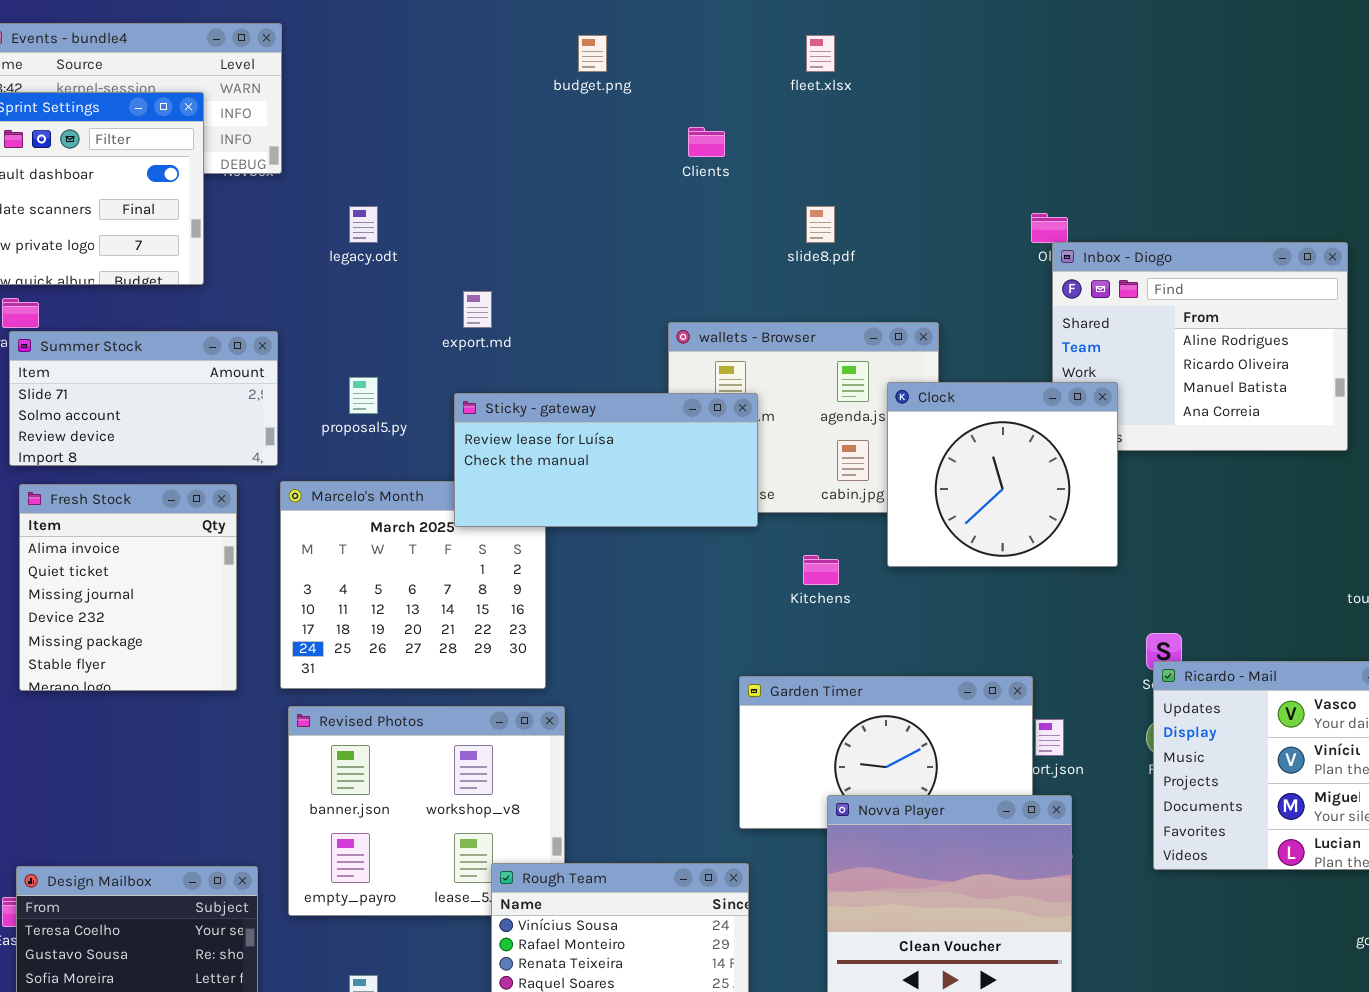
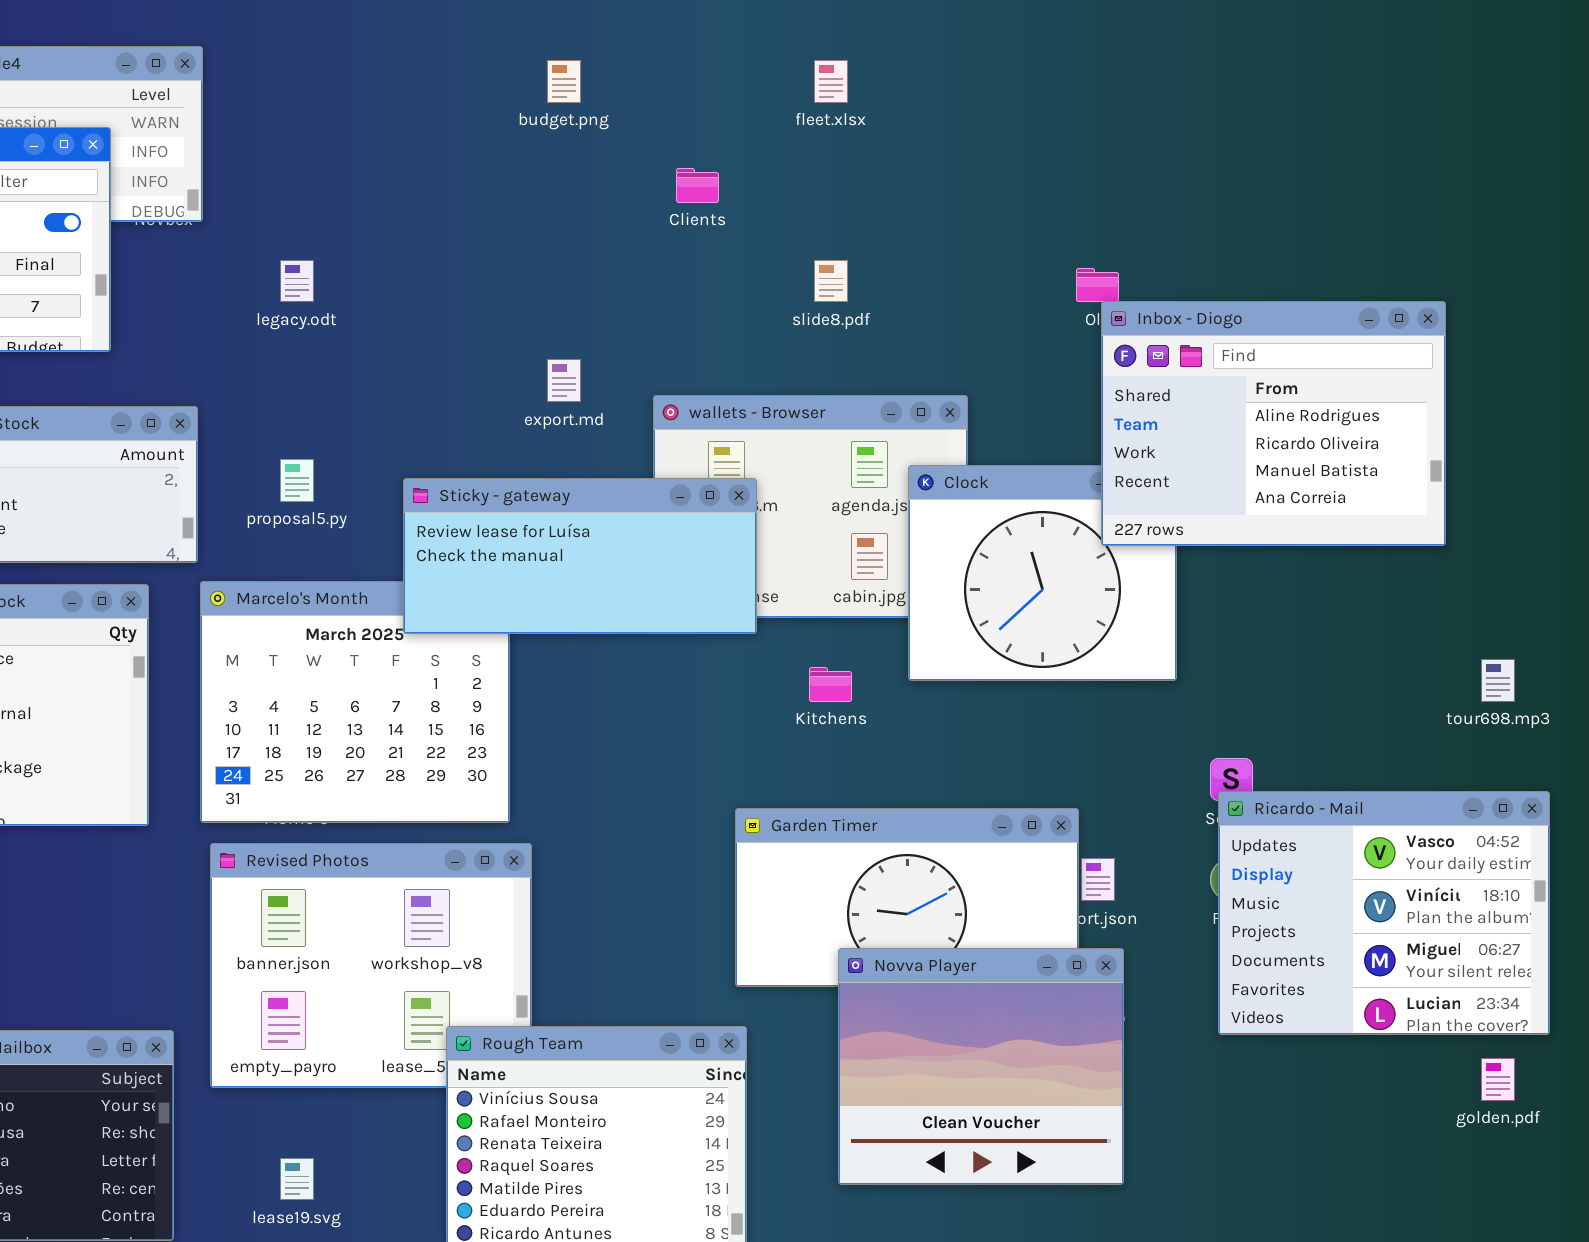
Inbox - Diogo: [1052,242,1348,451] -> [1101,301,1446,546], raised
export.md: [463,291,492,328] -> [547,359,581,402], moved

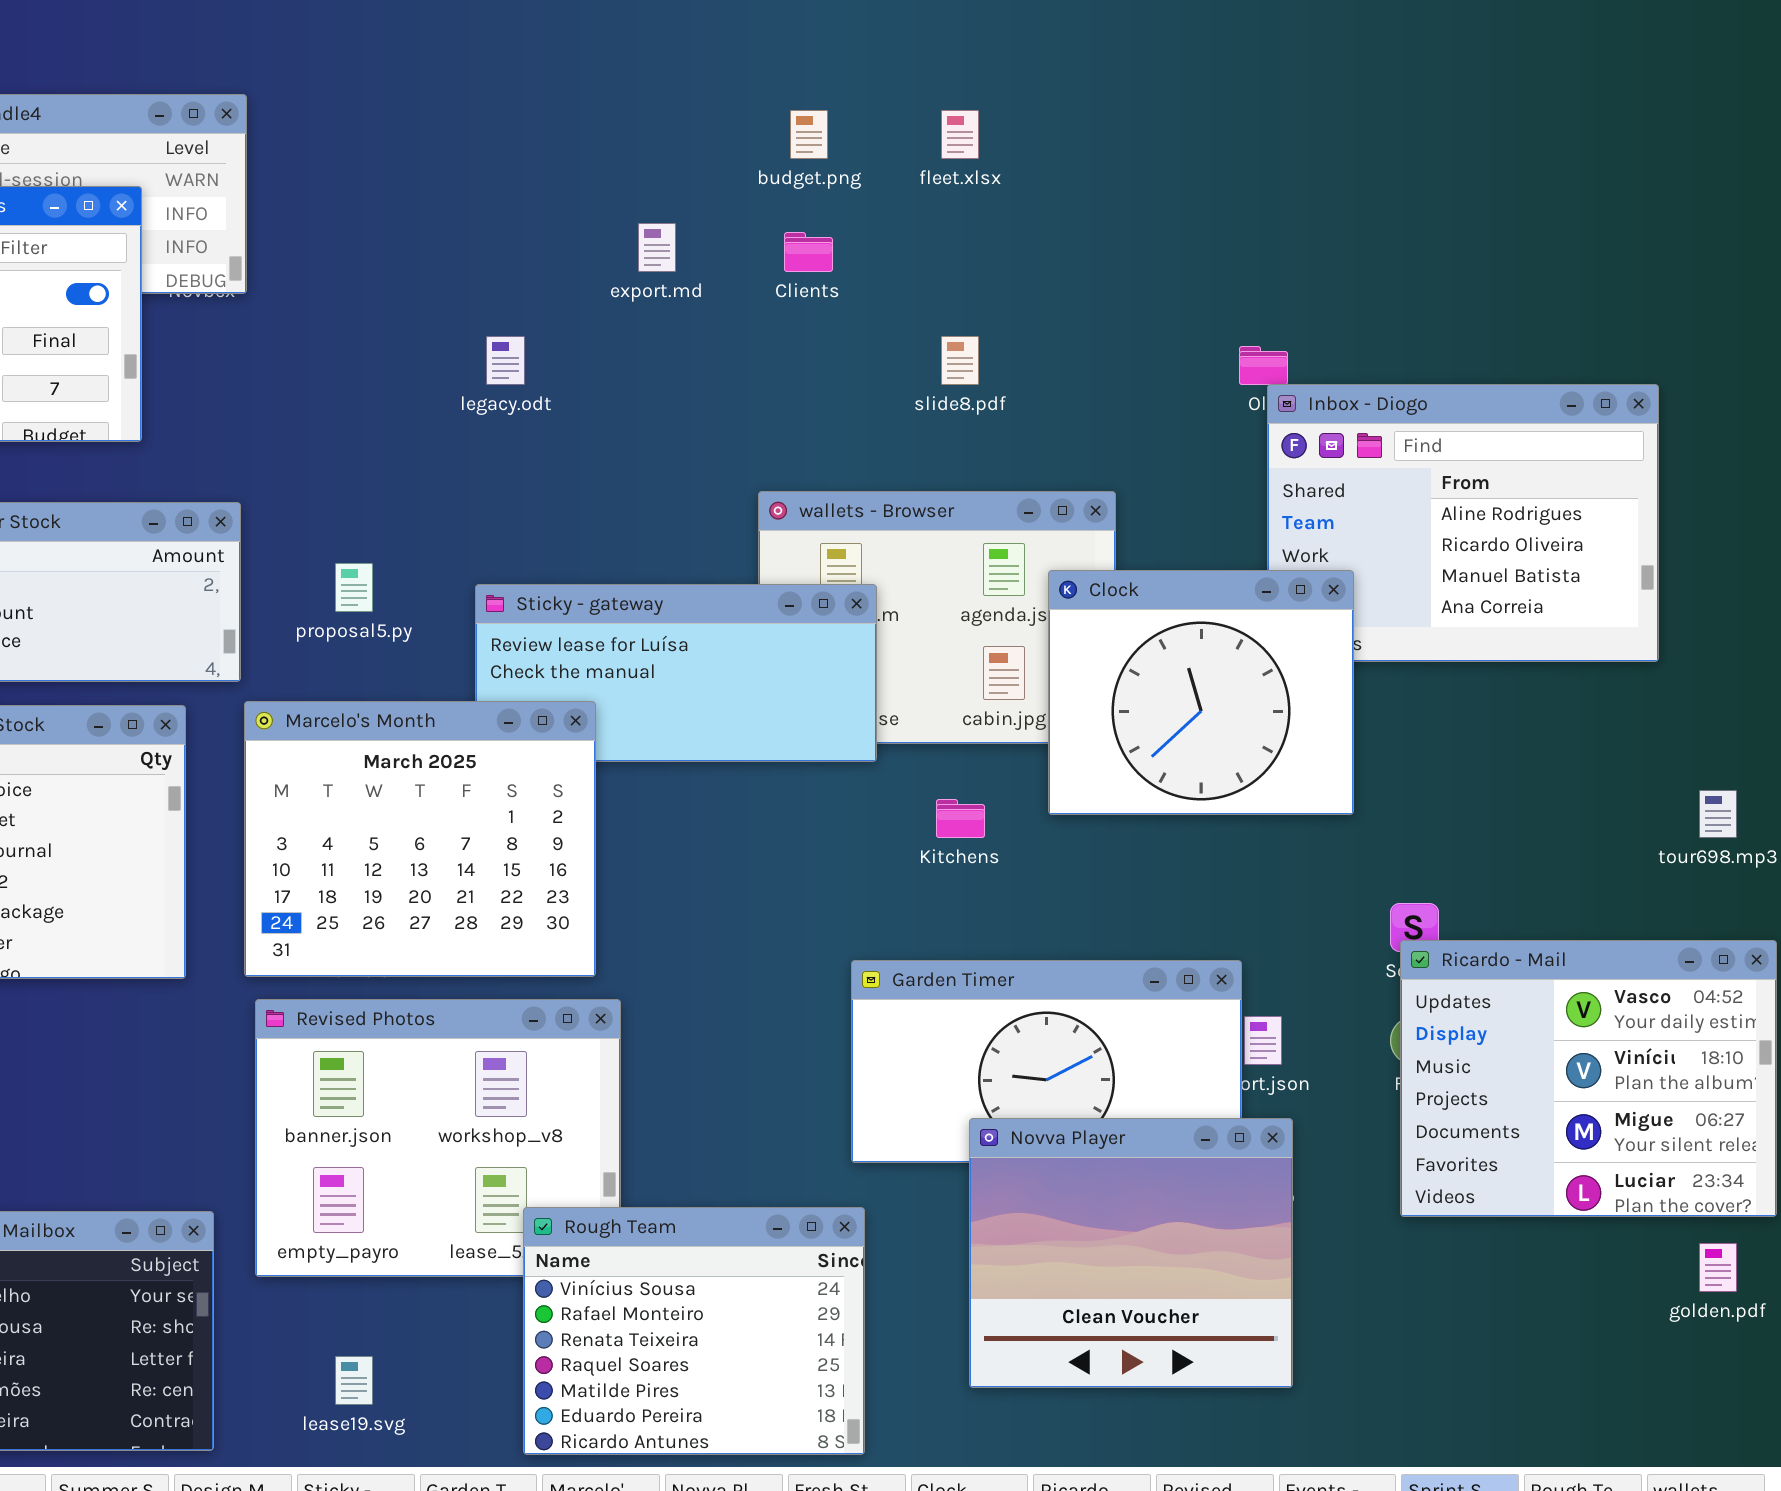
budget.png: [547,60,581,103] -> [790,110,828,159], moved
legacy.odt: [280,260,314,302] -> [486,336,525,385], moved
export.md: [547,359,581,402] -> [638,223,676,272], moved
Clock: [908,465,1177,681] -> [1048,570,1354,815], raised
Marcelo's Month: [200,581,510,823] -> [244,701,596,977], raised

